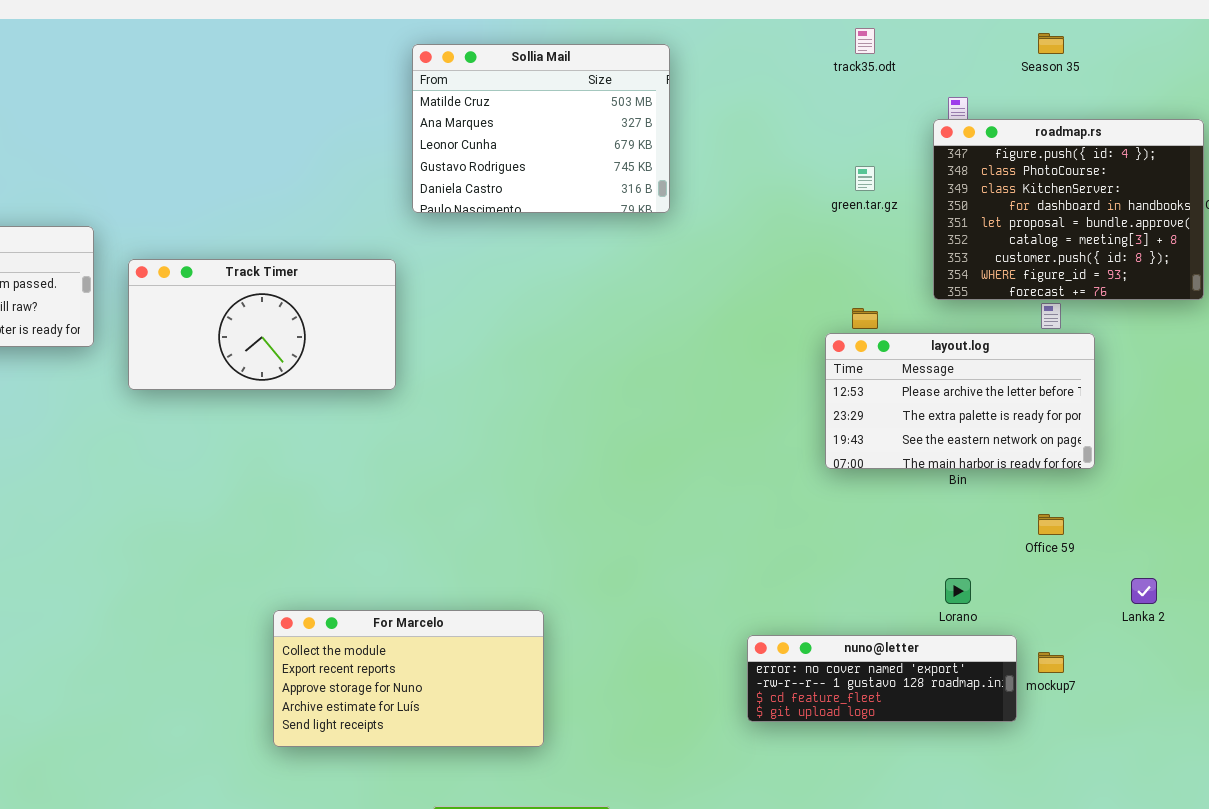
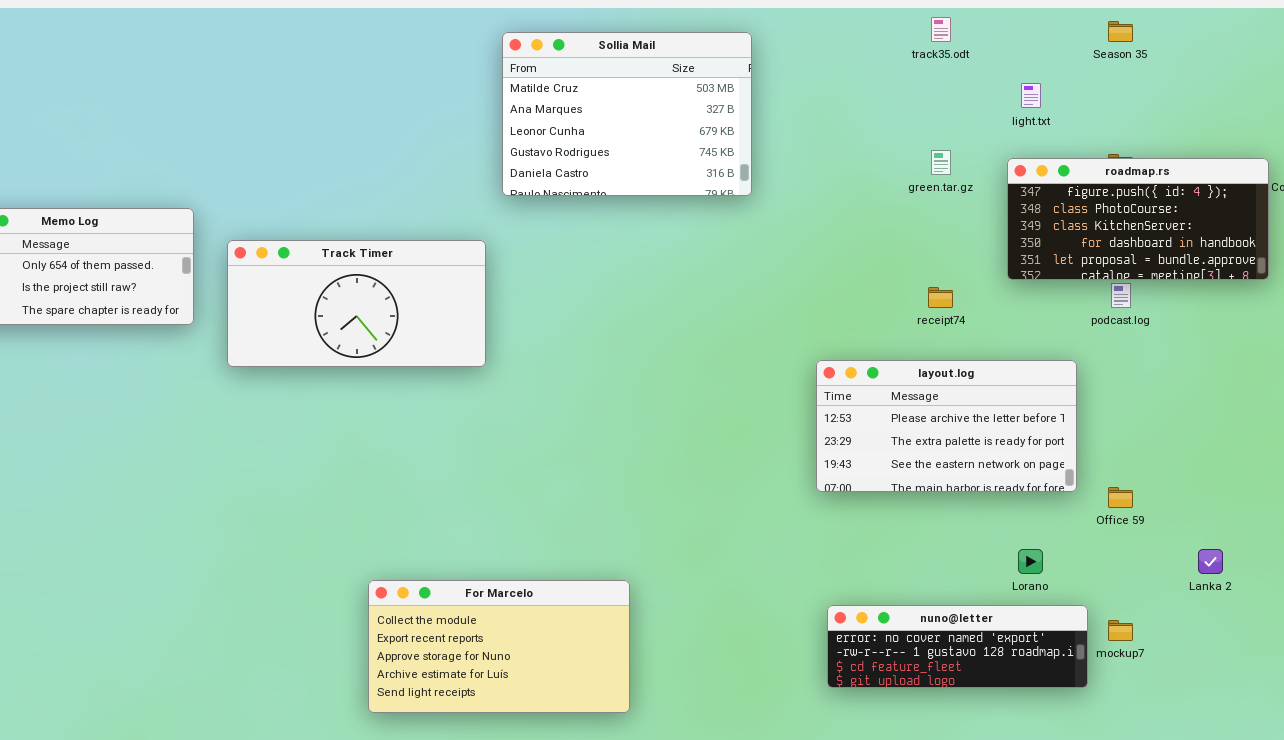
roadmap.rs: [933,119,1204,300] -> [1007,158,1269,280], resized
layout.log: [825,333,1095,469] -> [816,360,1077,492], moved

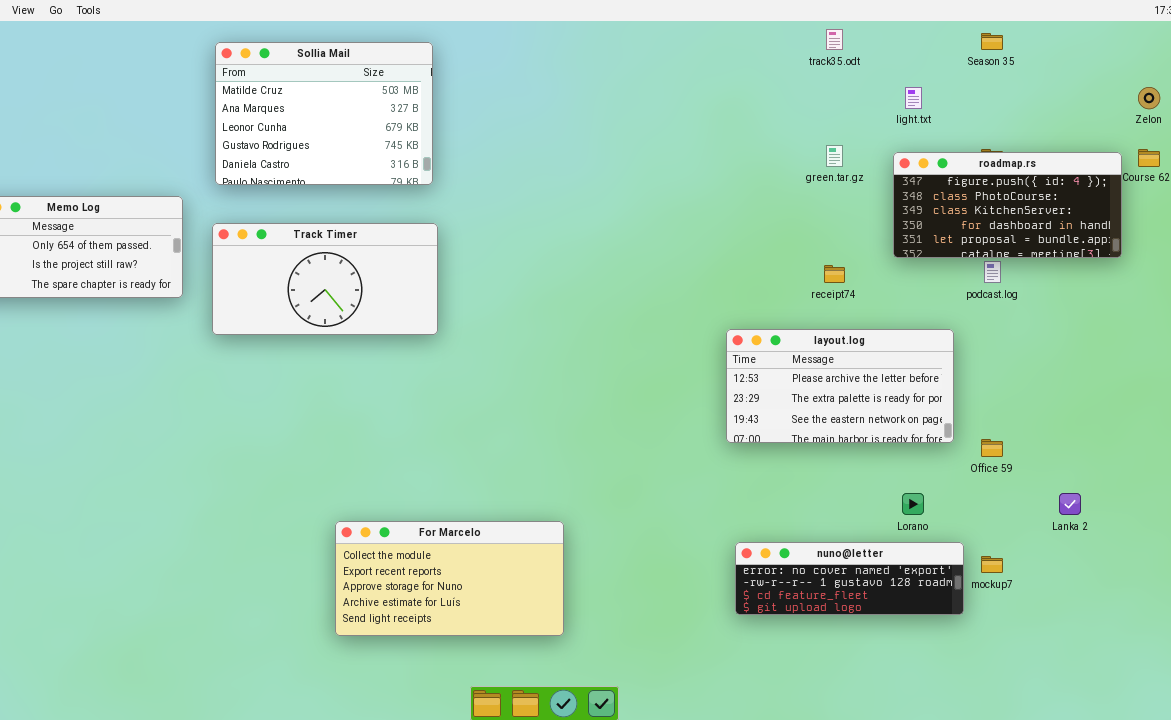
Sollia Mail: [502,32,752,196] -> [215,42,433,185], moved

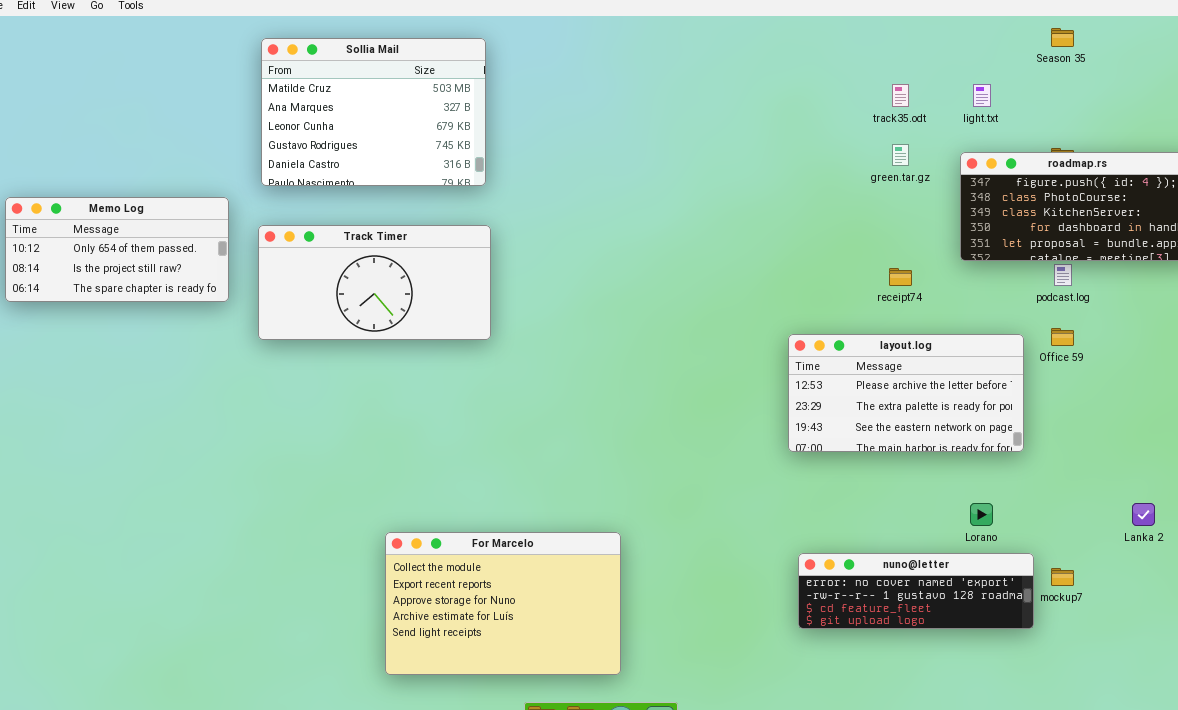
track35.odt: [826,29,843,50] -> [892,84,909,107], moved
Office 59: [981,439,1003,457] -> [1051,328,1074,346], moved
For Marcelo: [335,521,564,636] -> [385,532,621,675], resized

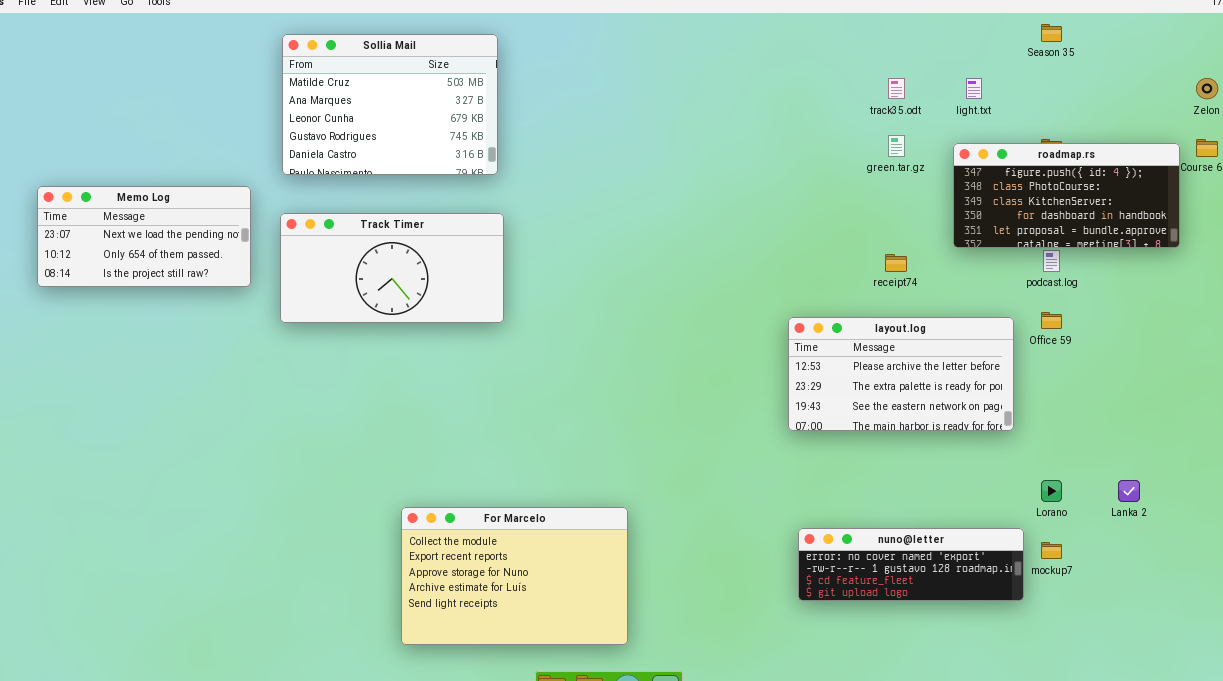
Memo Log: [5,197,229,302] -> [37,186,251,287], scrolled up 1 row
Lorano: [970,503,993,526] -> [1041,480,1062,502], moved

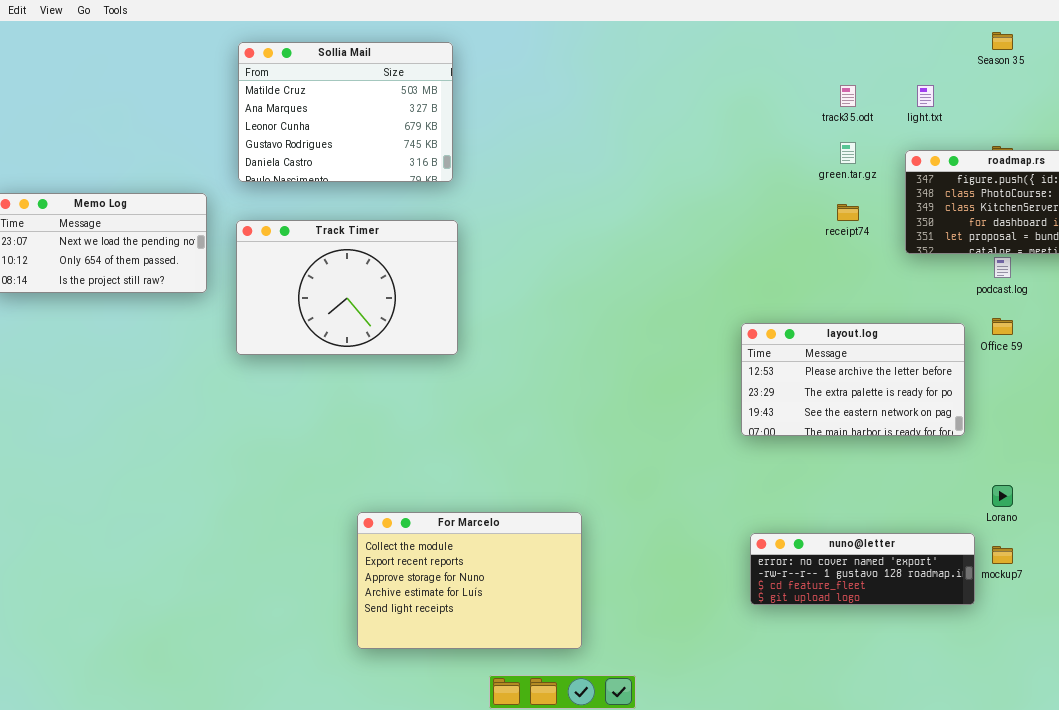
Track Timer: [280,213,504,323] -> [236,220,458,355], resized
receipt74: [885,254,907,272] -> [837,204,859,221], moved

